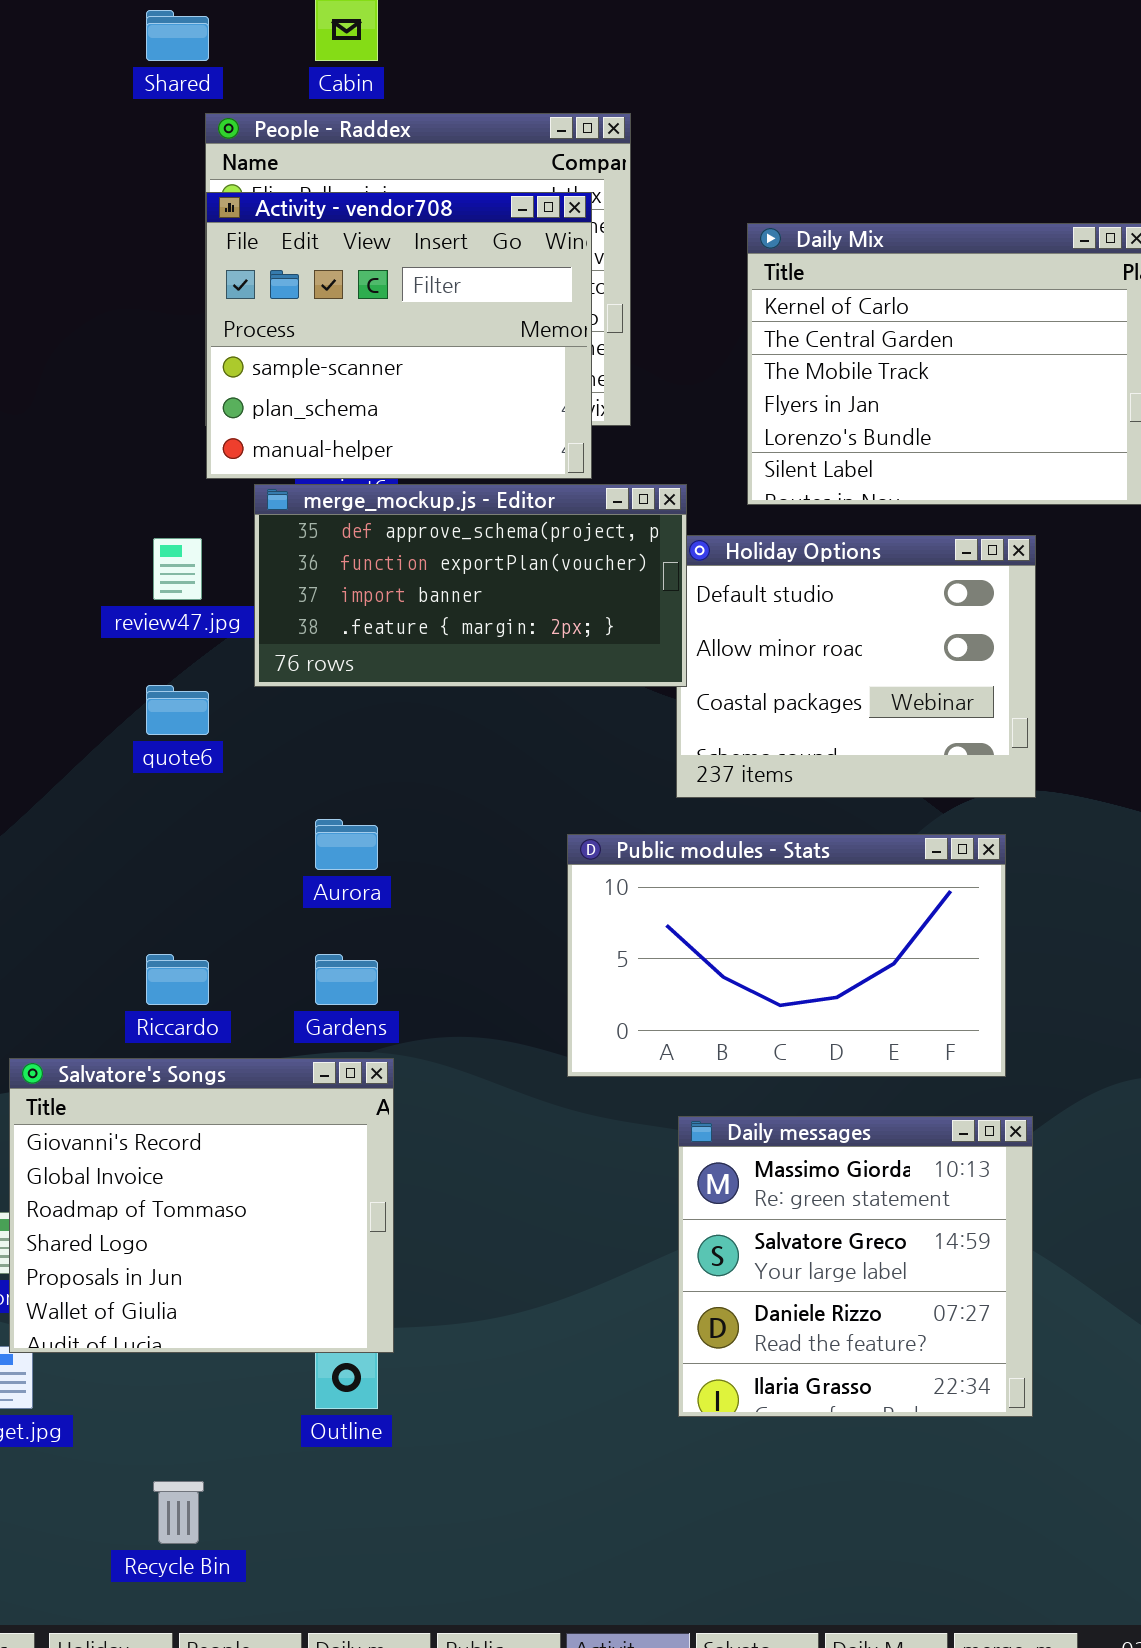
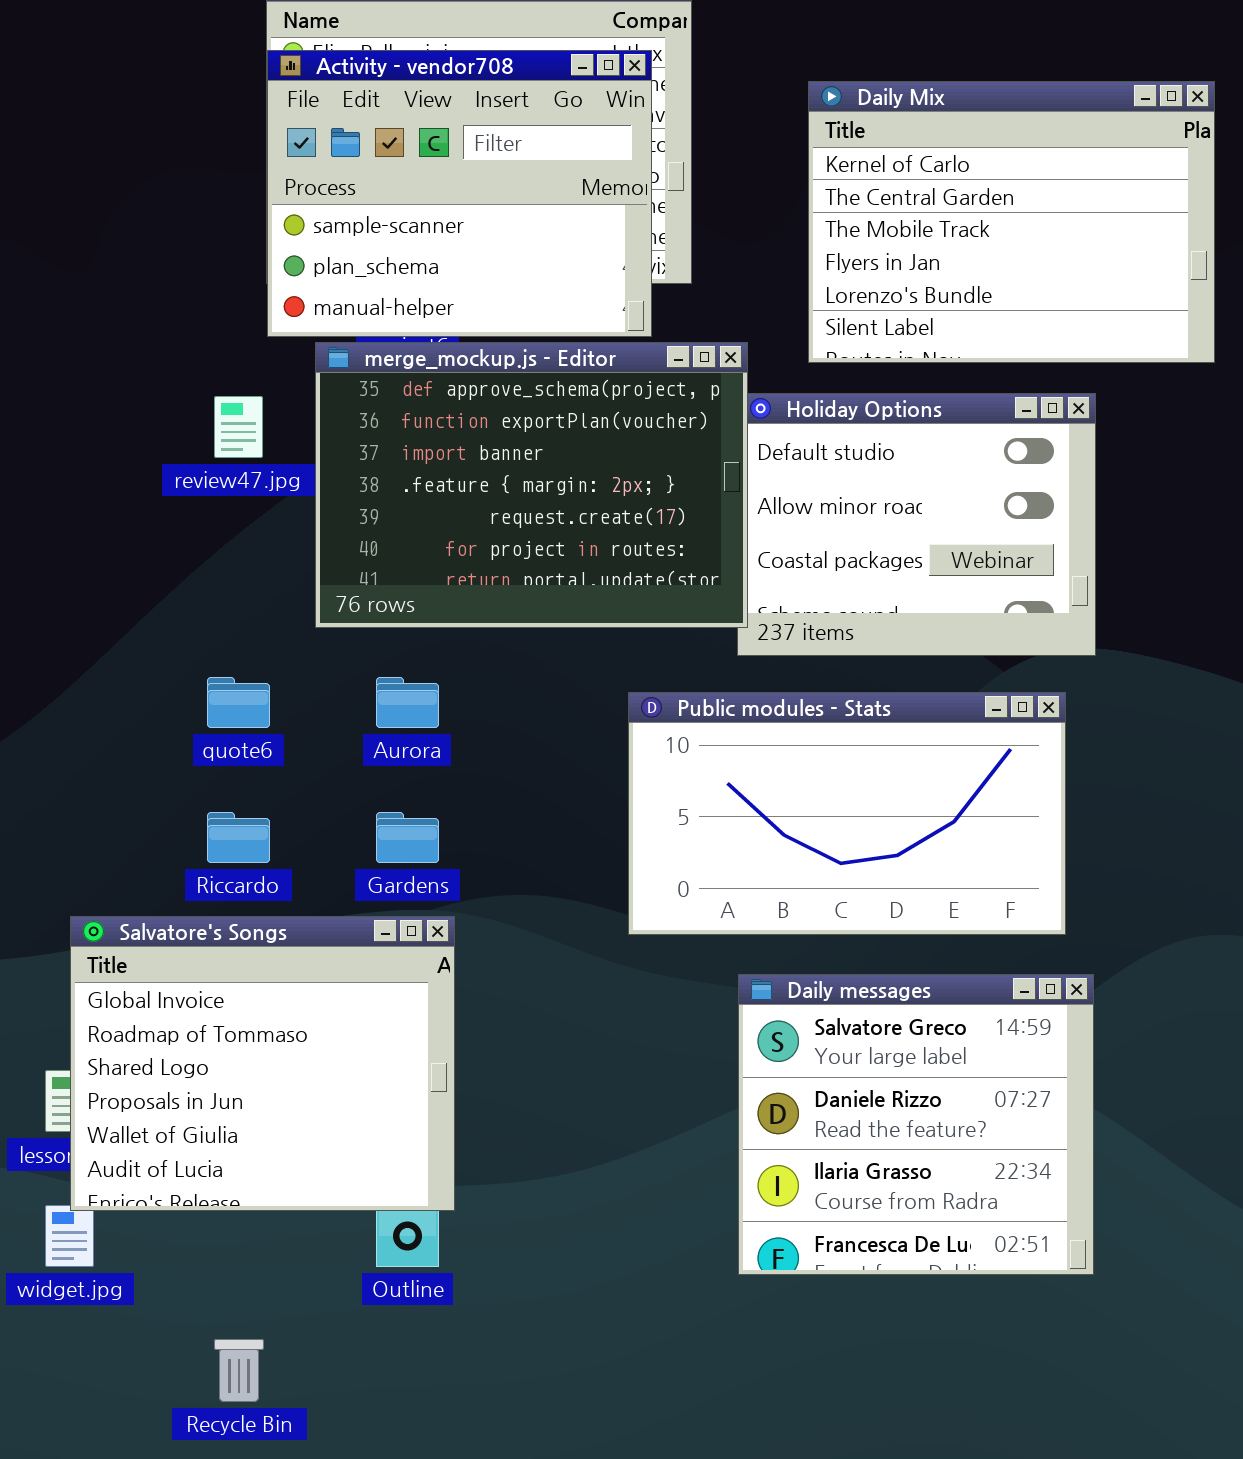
merge_mockup.js - Editor: [254,484,687,687] -> [315,342,748,628], resized
quote6: [146,685,209,735] -> [207,677,270,728], moved
Salvatore's Songs: [9,1058,394,1353] -> [70,916,455,1211], scrolled down 1 row
Daily messages: [678,1116,1033,1417] -> [738,974,1094,1275], scrolled down 1 row

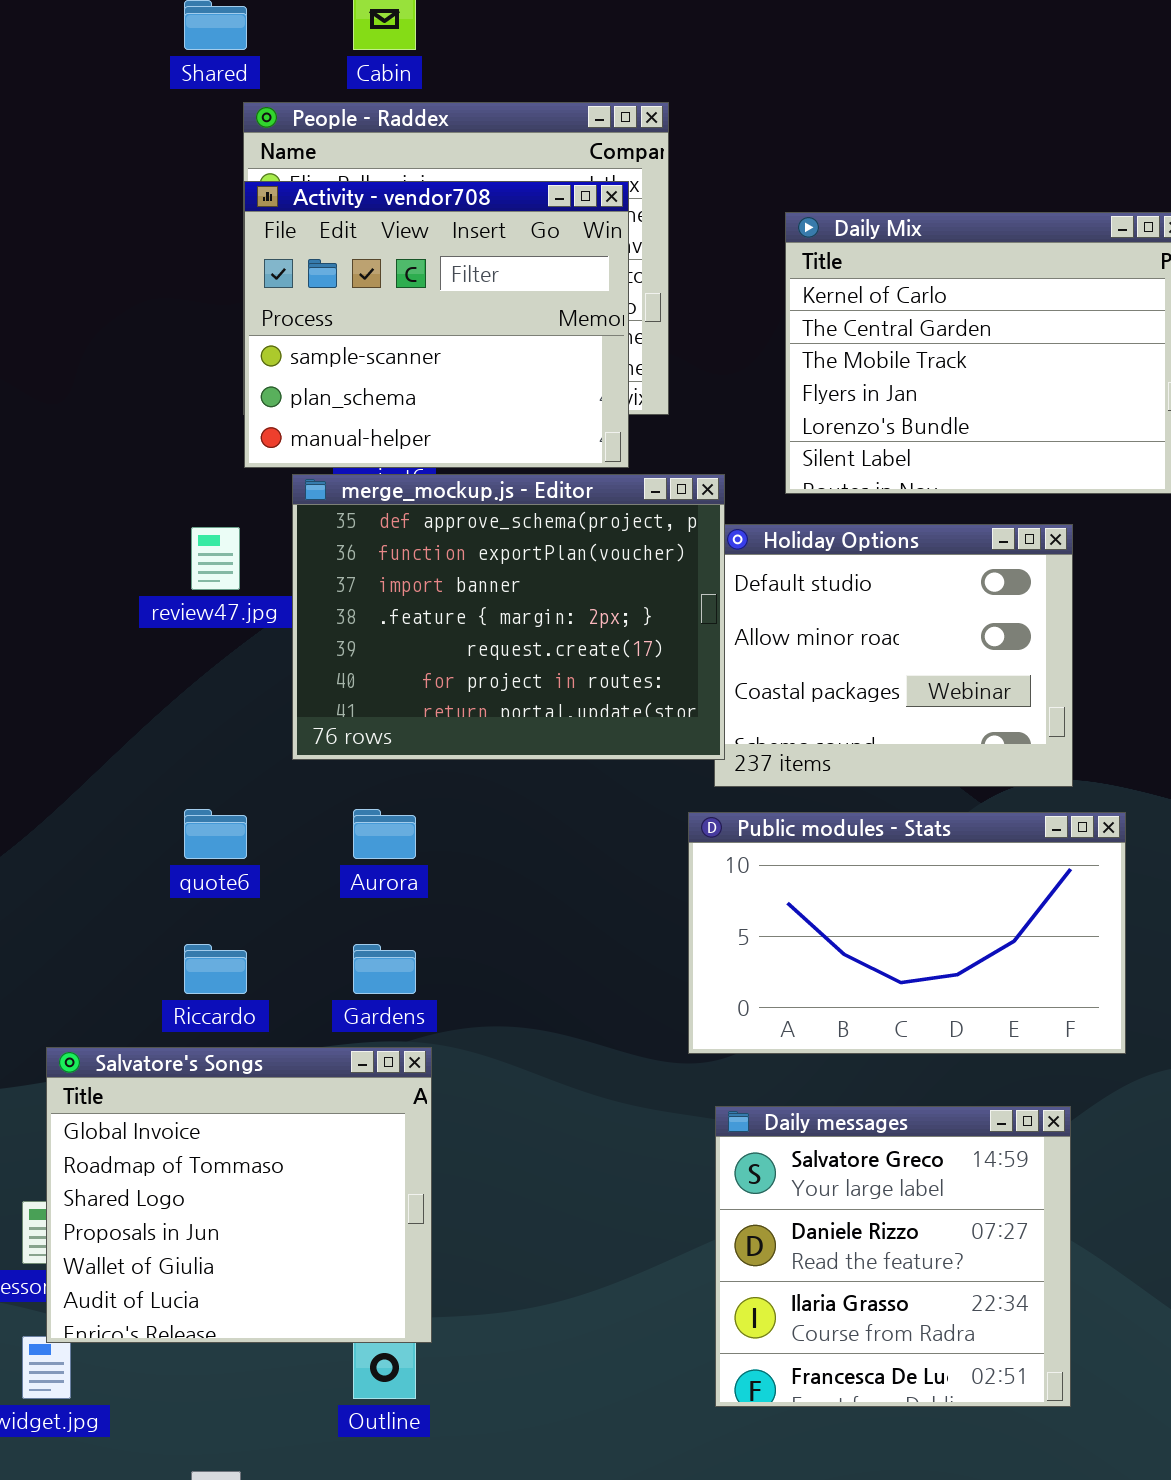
Public modules - Stats: [628,692,1066,935] -> [688,812,1126,1054], moved

